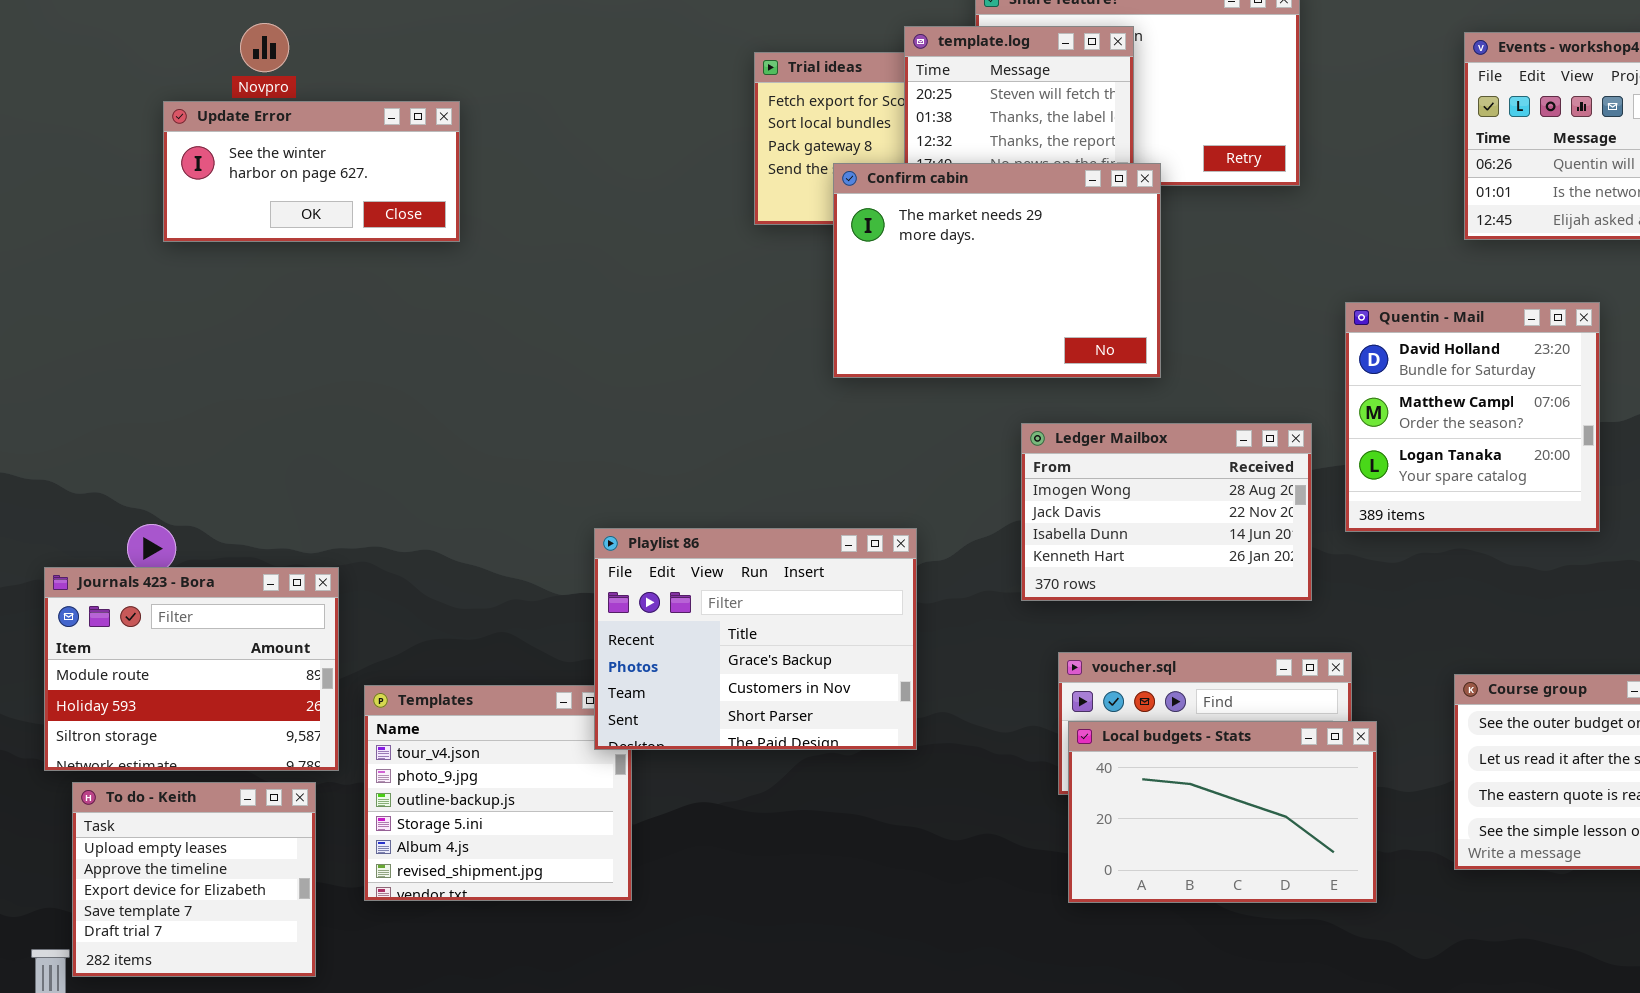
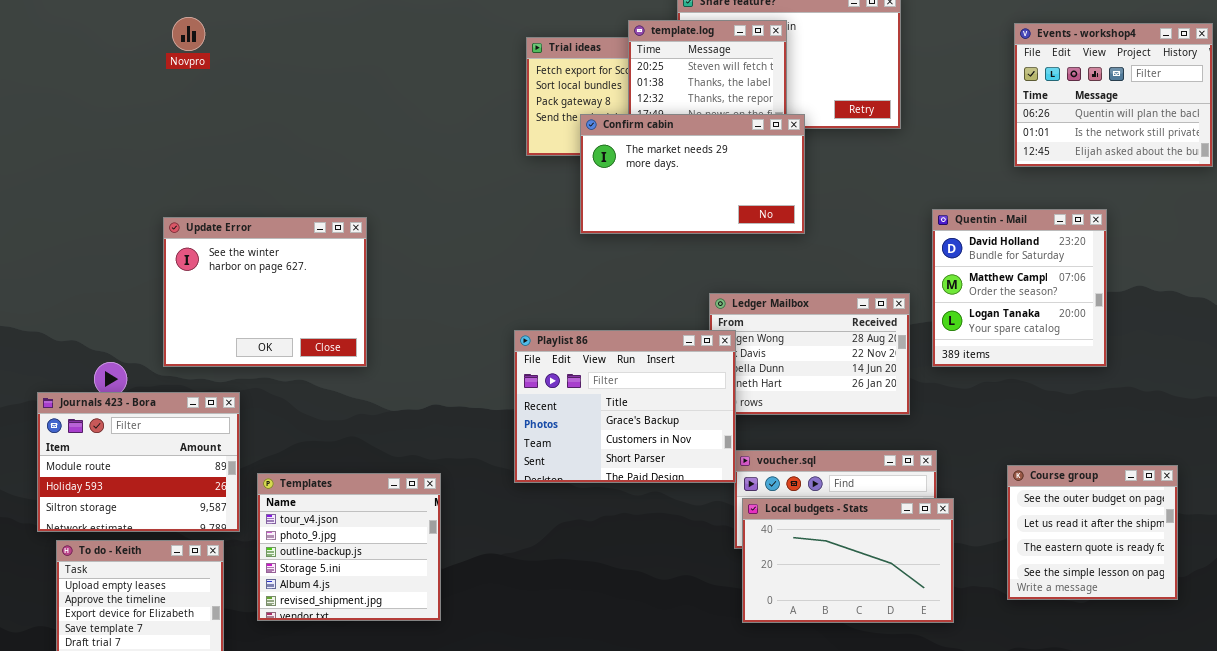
Update Error: [163,101,460,242] -> [163,217,367,367], moved, resized
Confirm cabin: [833,163,1161,378] -> [580,114,805,234], resized
Playlist 86: [594,528,917,750] -> [514,330,736,483], moved

